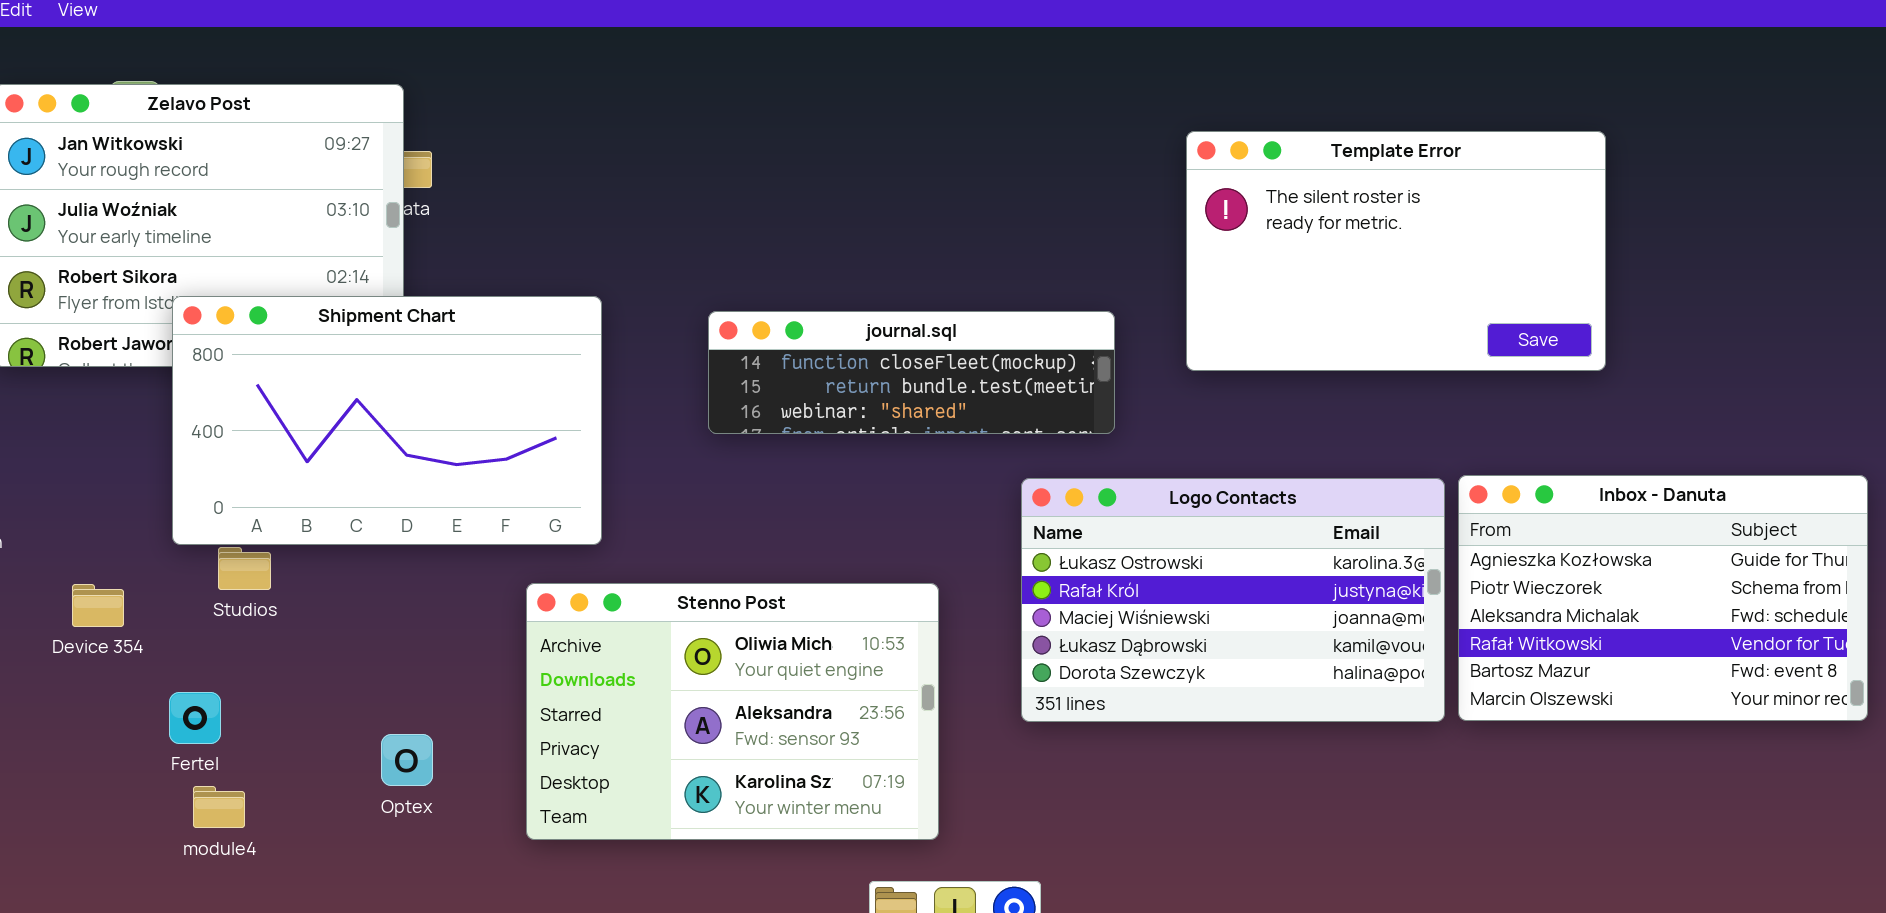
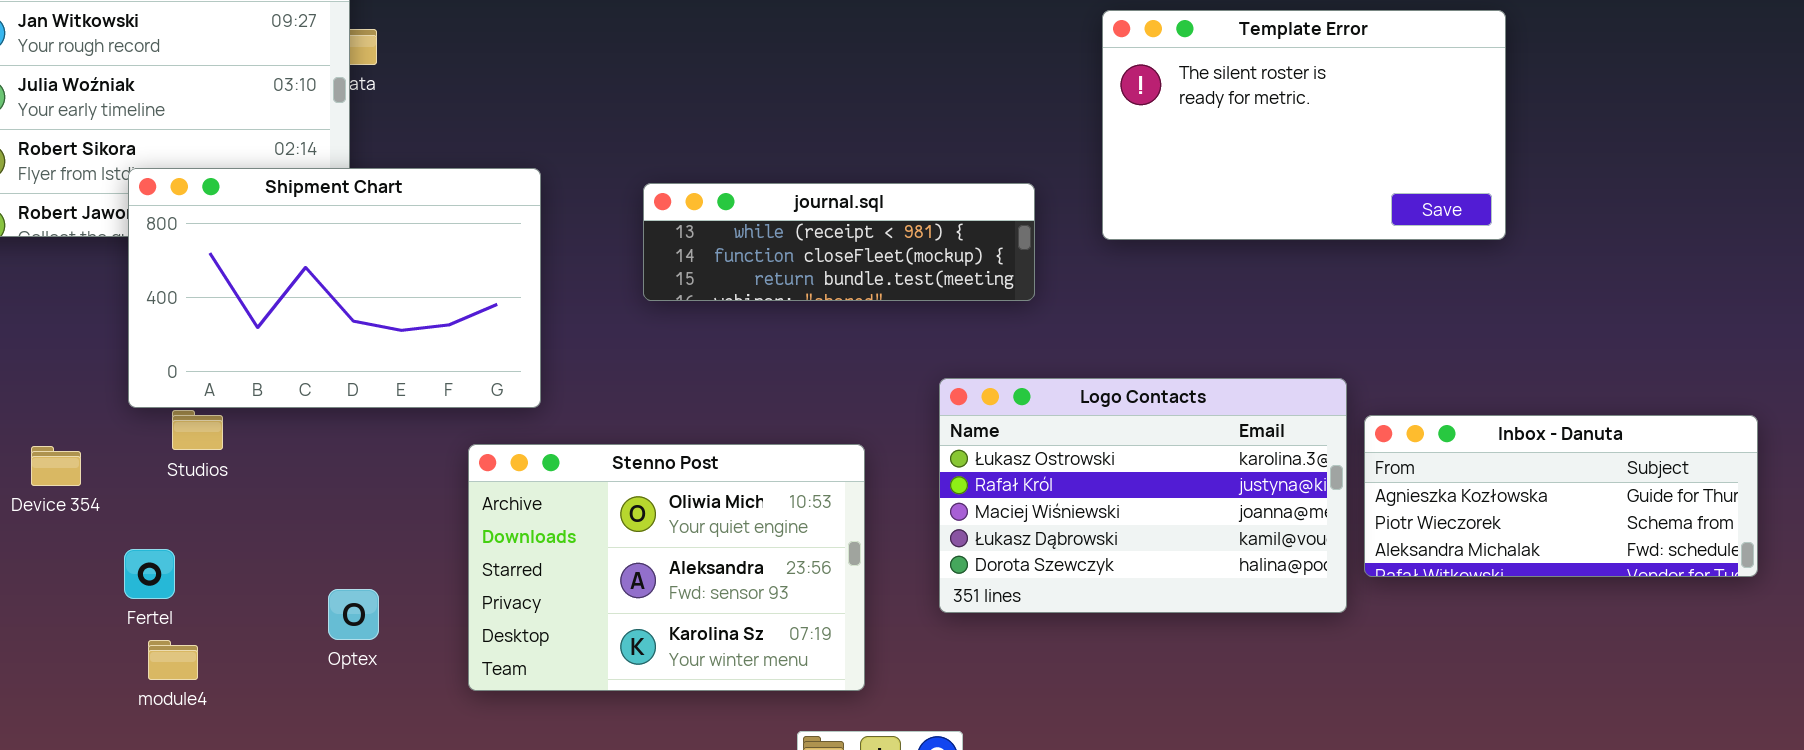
journal.sql: [708,311,1115,434] -> [643,183,1035,301], scrolled up 1 row
Inbox - Danuta: [1458,475,1868,721] -> [1364,415,1758,577], resized
Logo Contacts: [1021,478,1445,722] -> [939,378,1347,613], moved

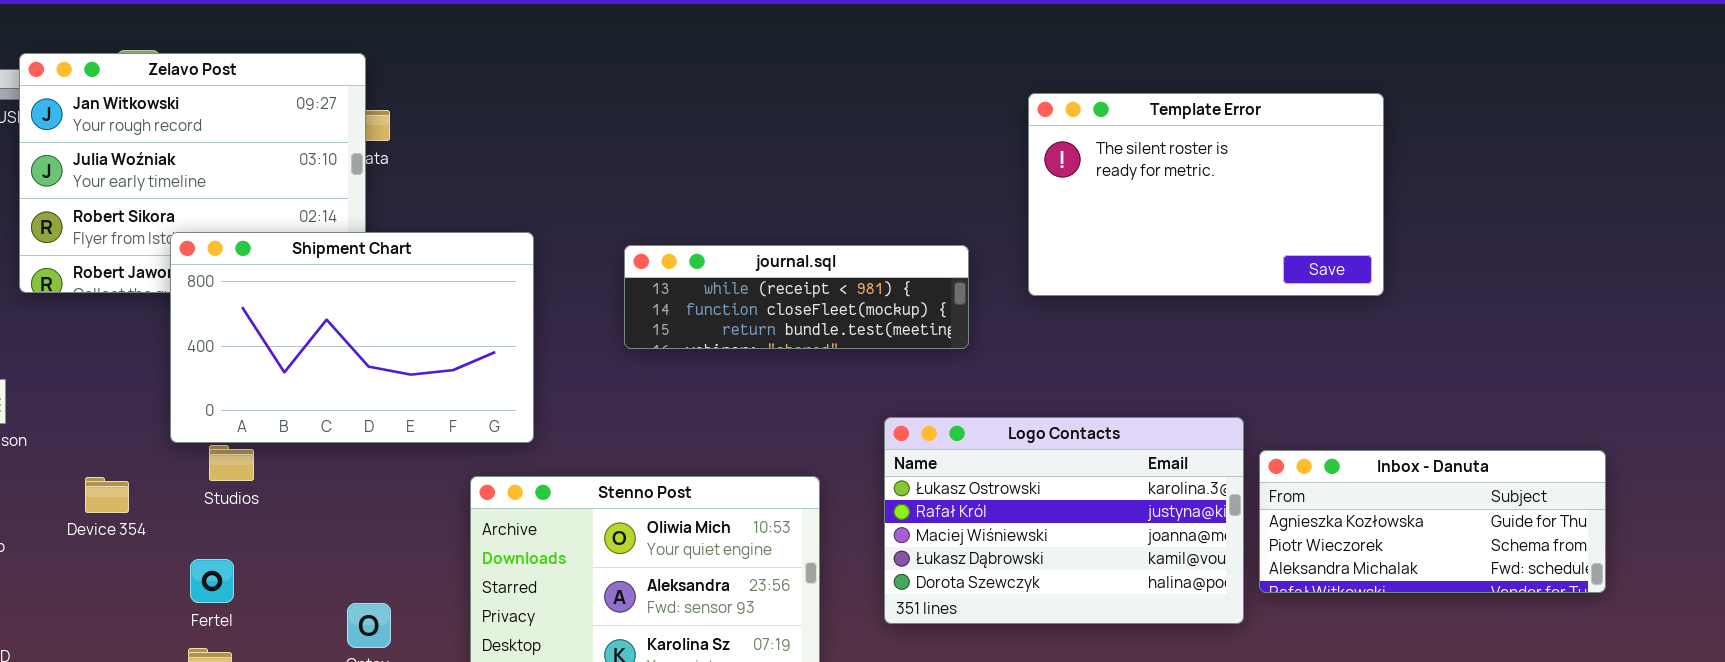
Fertel: [124,549,175,599] -> [190,559,234,603], moved

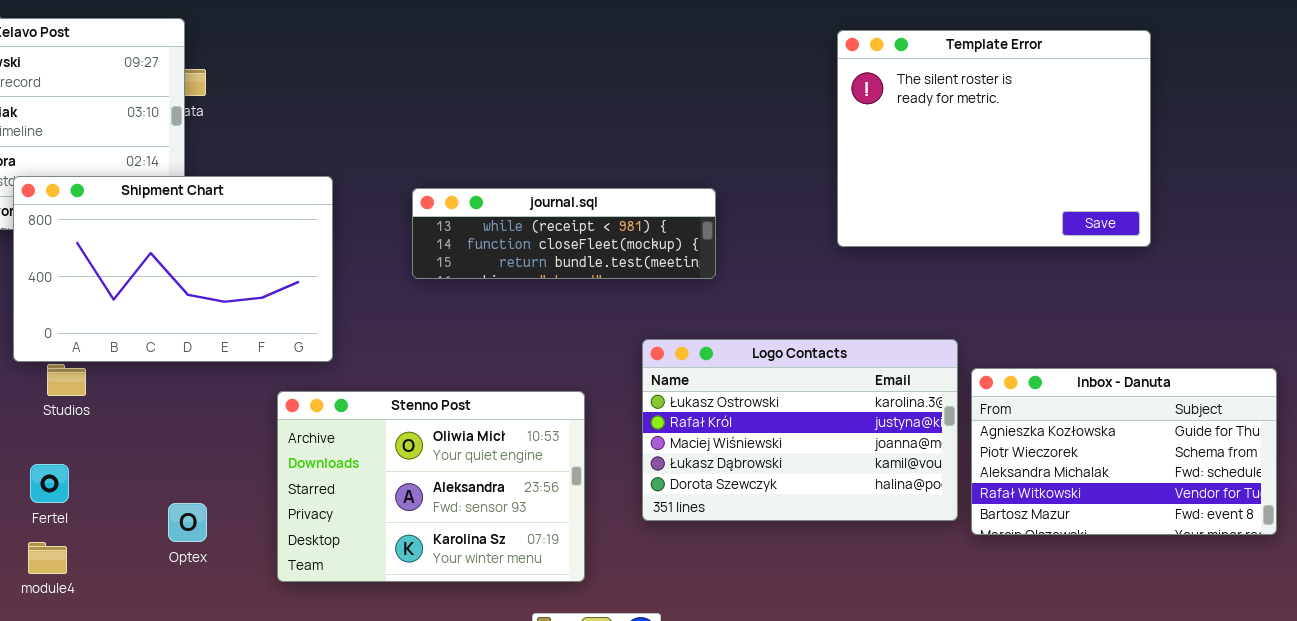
Template Error: [1028,93,1384,296] -> [837,30,1151,247], moved, resized
Inbox - Danuta: [1259,450,1606,593] -> [971,368,1277,535], resized

